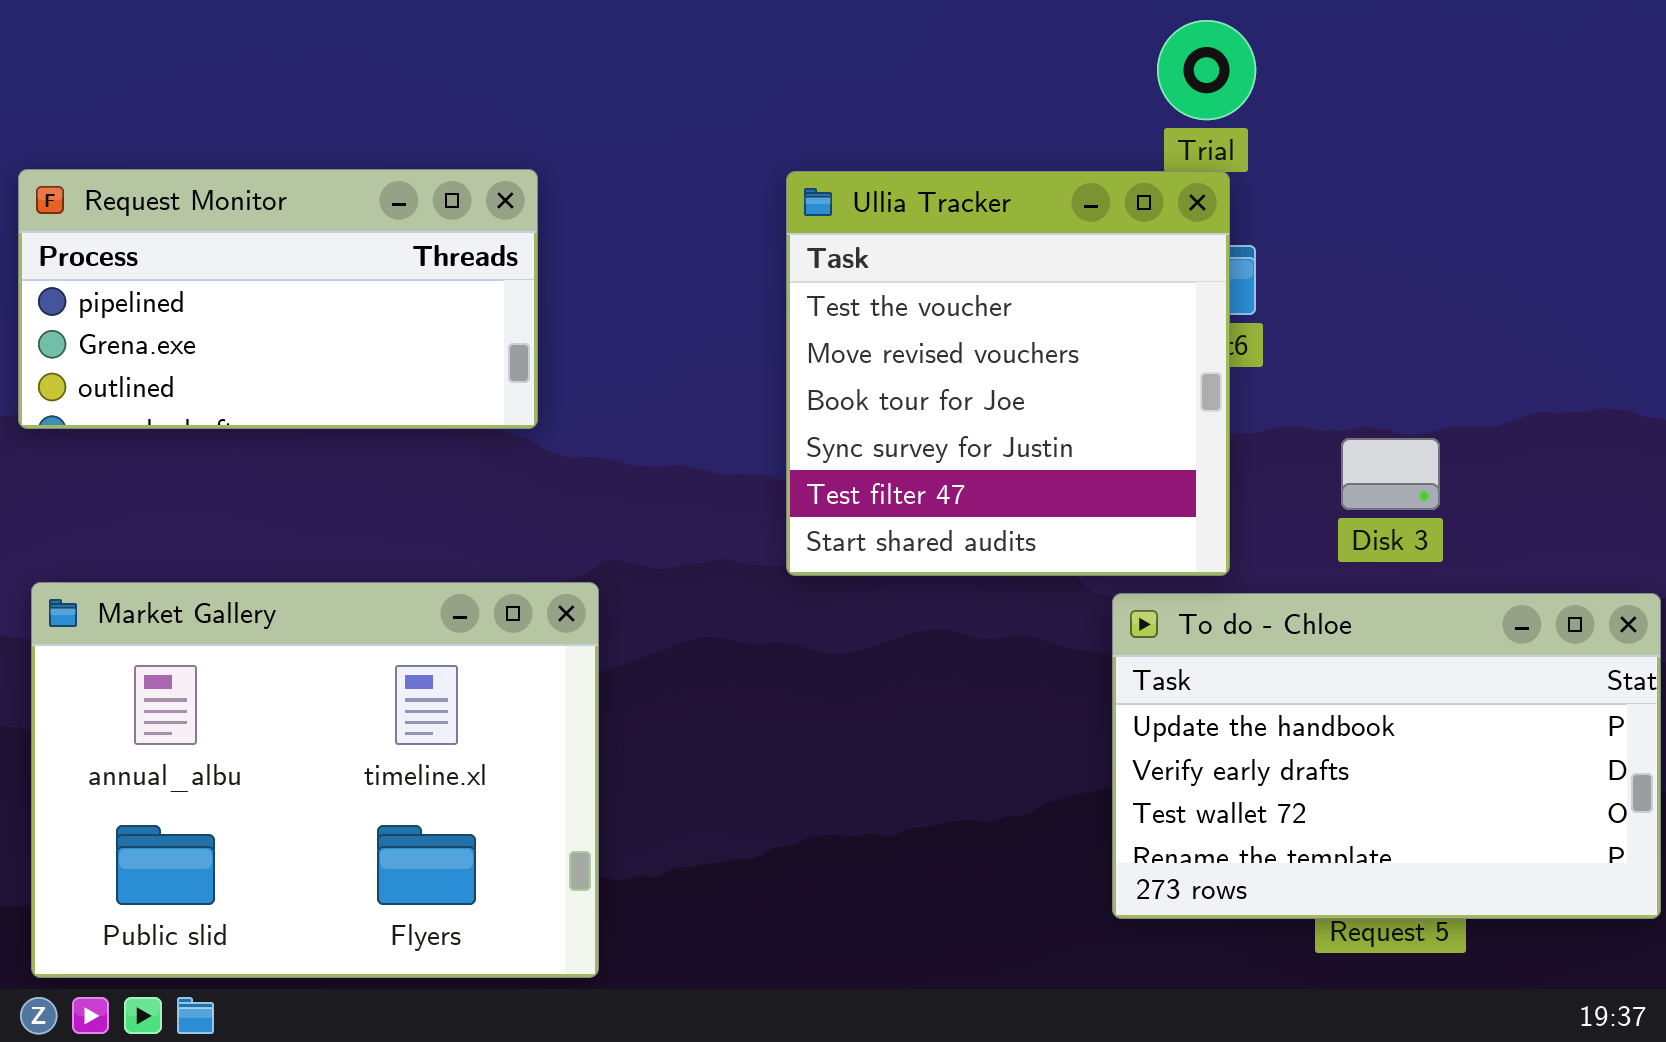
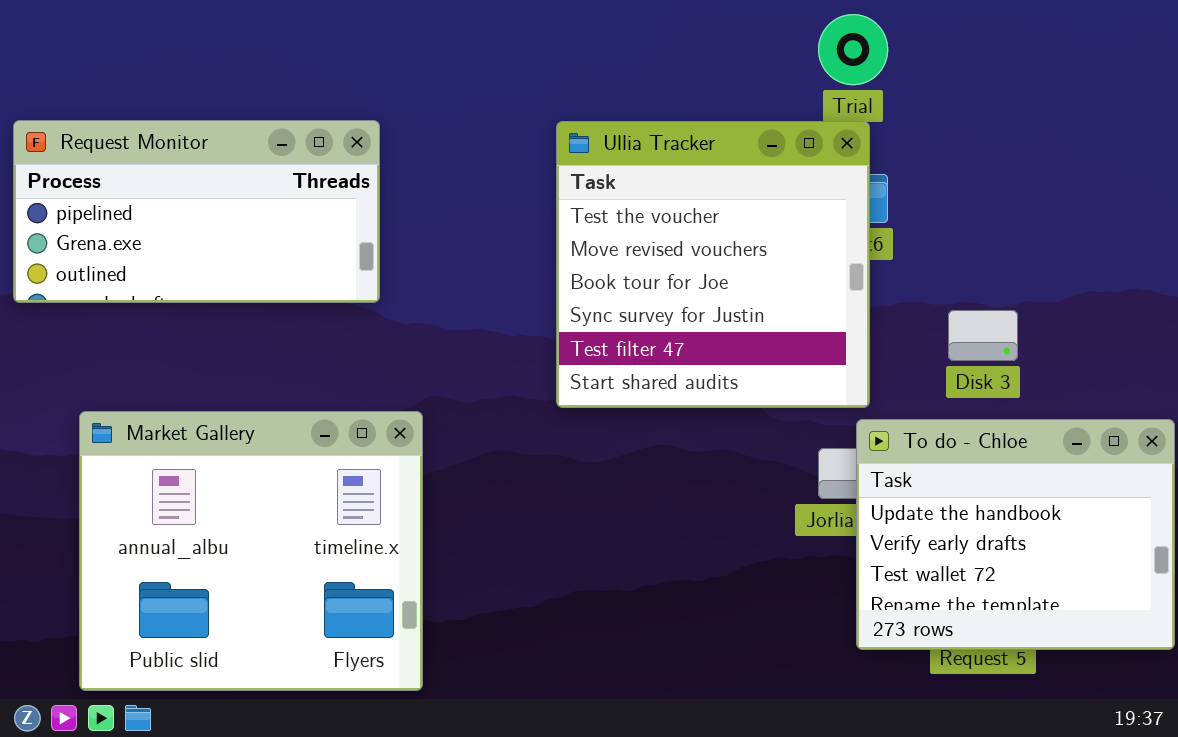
Market Gallery: [31,582,599,978] -> [79,411,423,691], resized
To do - Chloe: [1112,593,1661,919] -> [856,419,1175,650], resized

